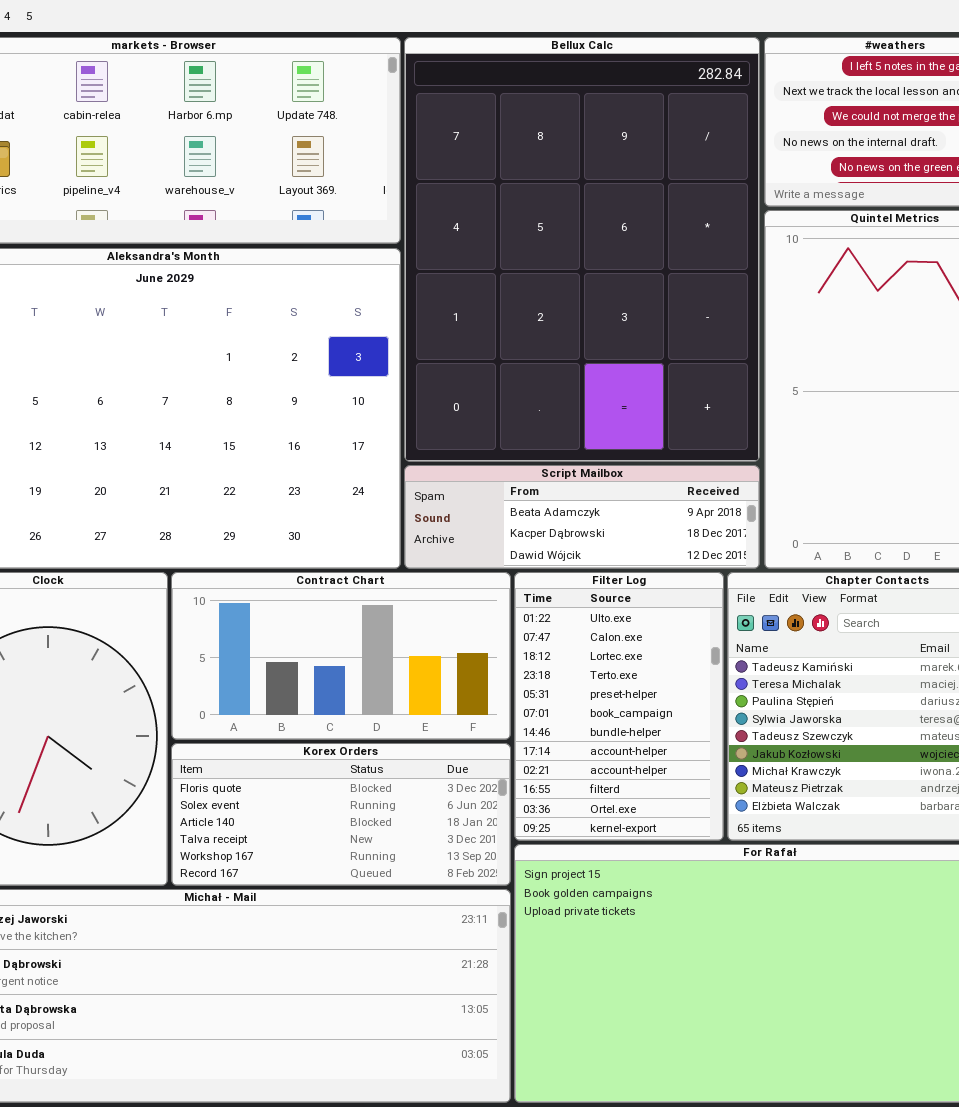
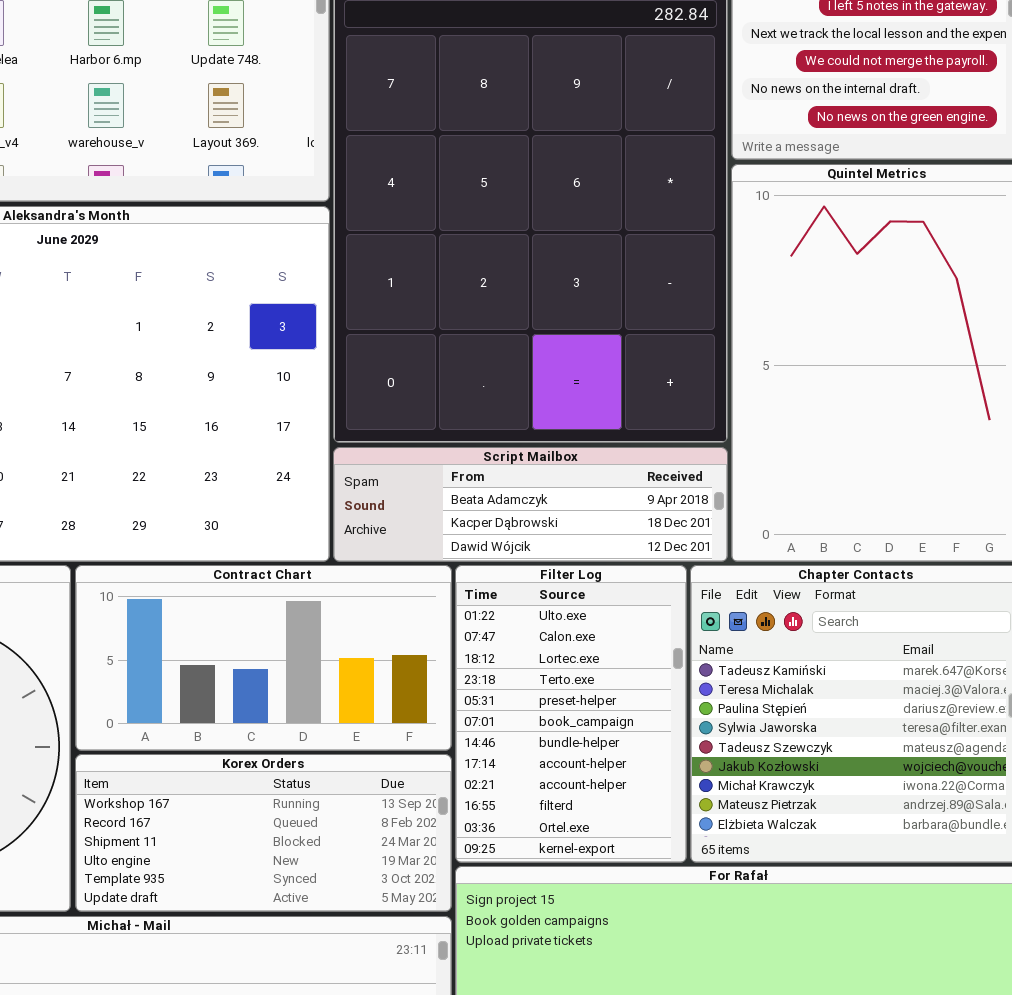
Korex Orders: [171,743,511,886] -> [75,754,452,912], scrolled down 4 rows

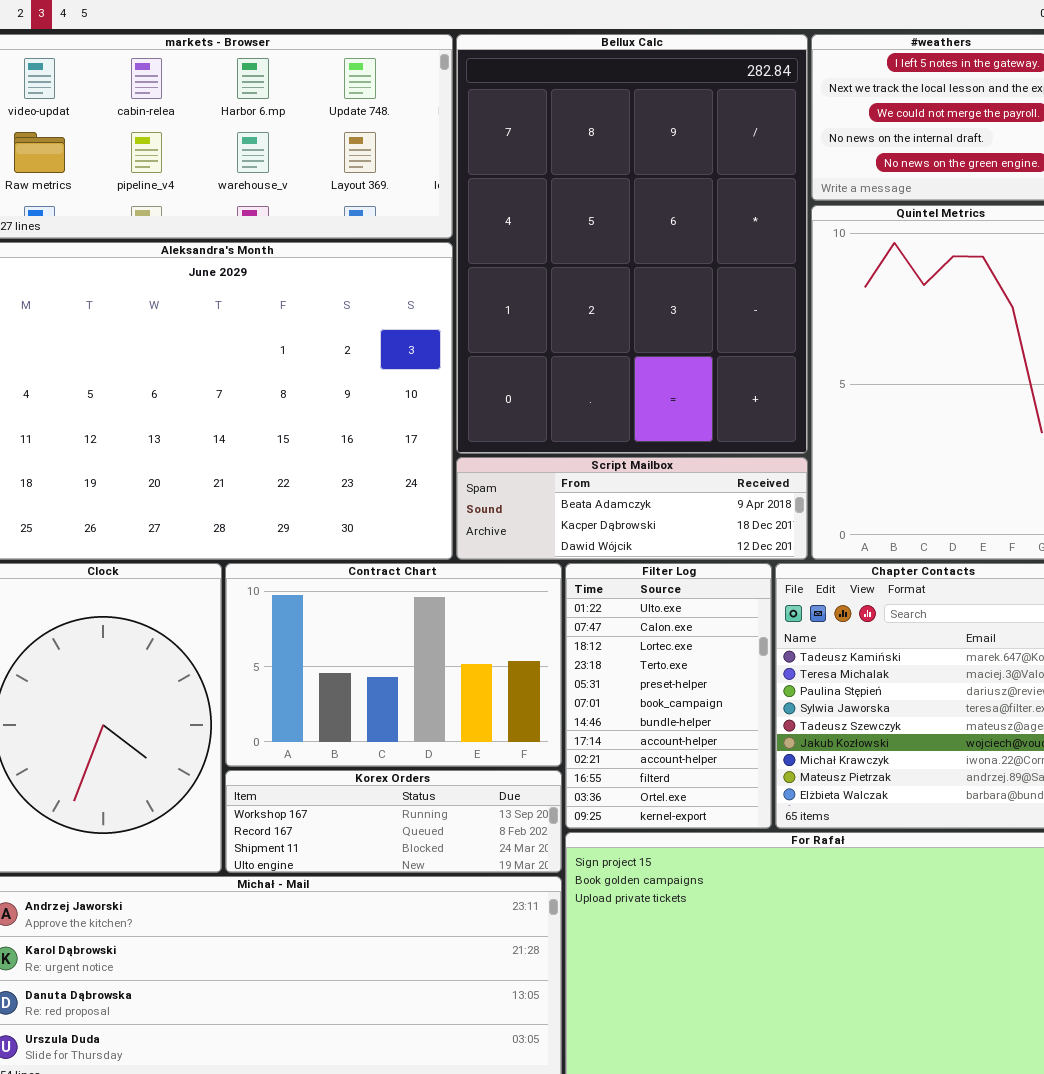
Contract Chart: [75,565,452,751] -> [225,563,562,767], resized
Korex Orders: [75,754,452,912] -> [225,770,562,873], resized

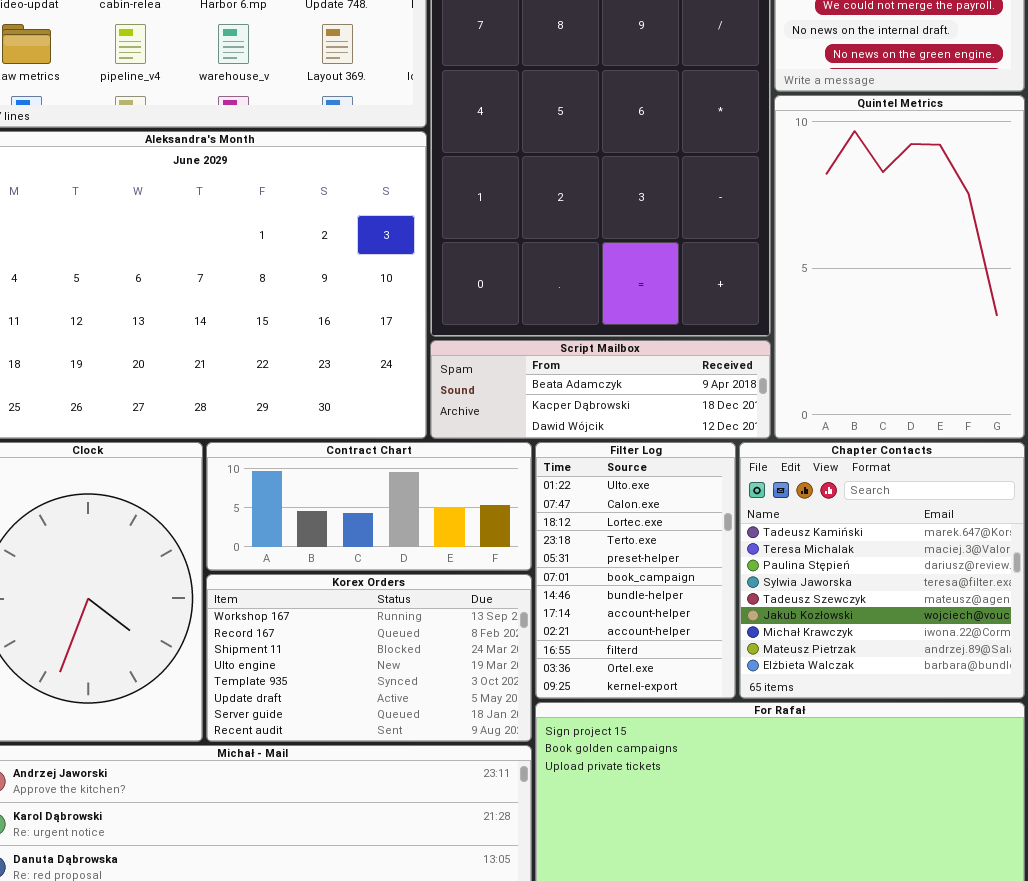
Contract Chart: [225,563,562,767] -> [206,442,532,571], resized
Korex Orders: [225,770,562,873] -> [206,574,532,742], resized

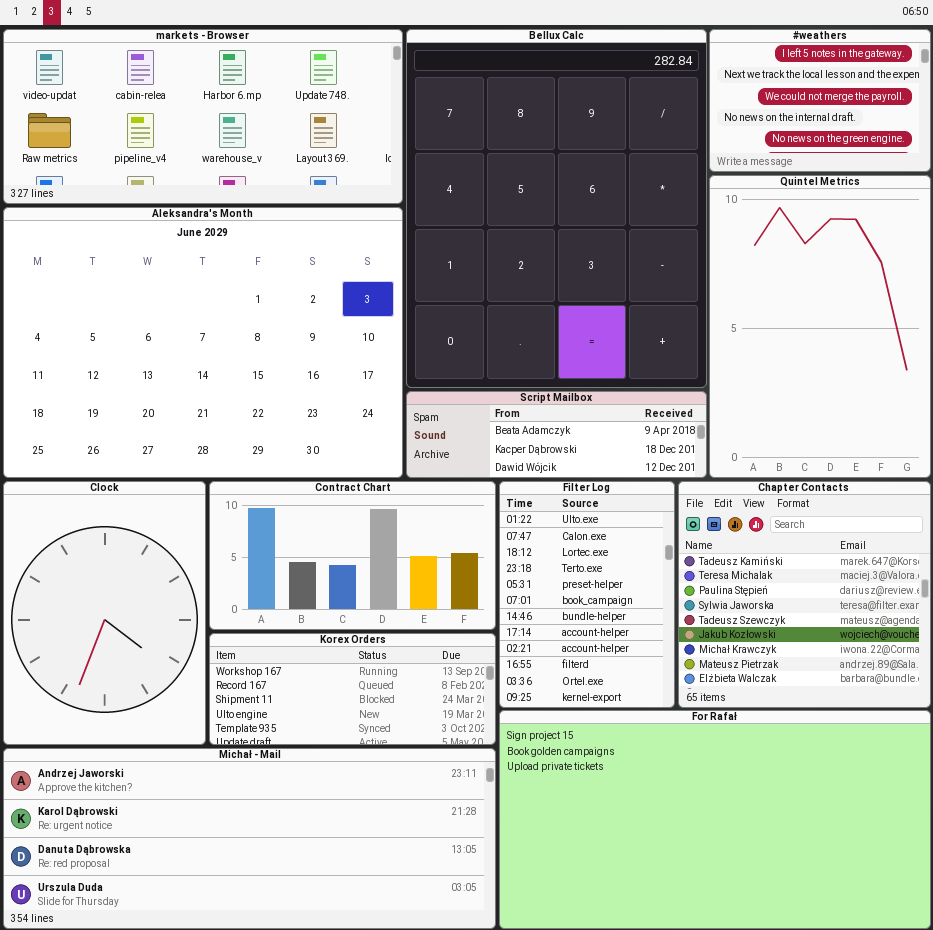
Contract Chart: [206,442,532,571] -> [209,481,496,630], resized
Korex Orders: [206,574,532,742] -> [209,633,496,745], resized

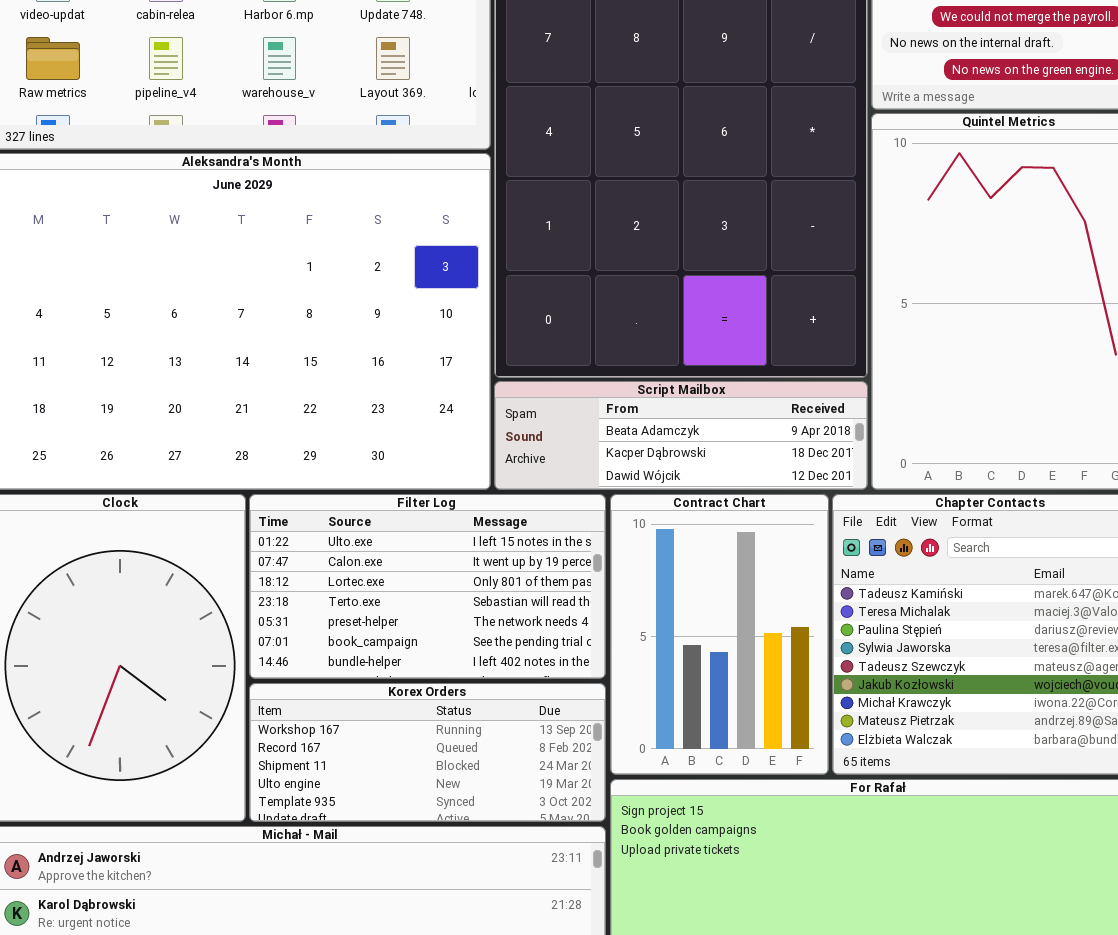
Contract Chart: [209,481,496,630] -> [610,494,829,775], moved, resized
Filter Log: [499,481,675,708] -> [249,494,606,679], moved, resized

